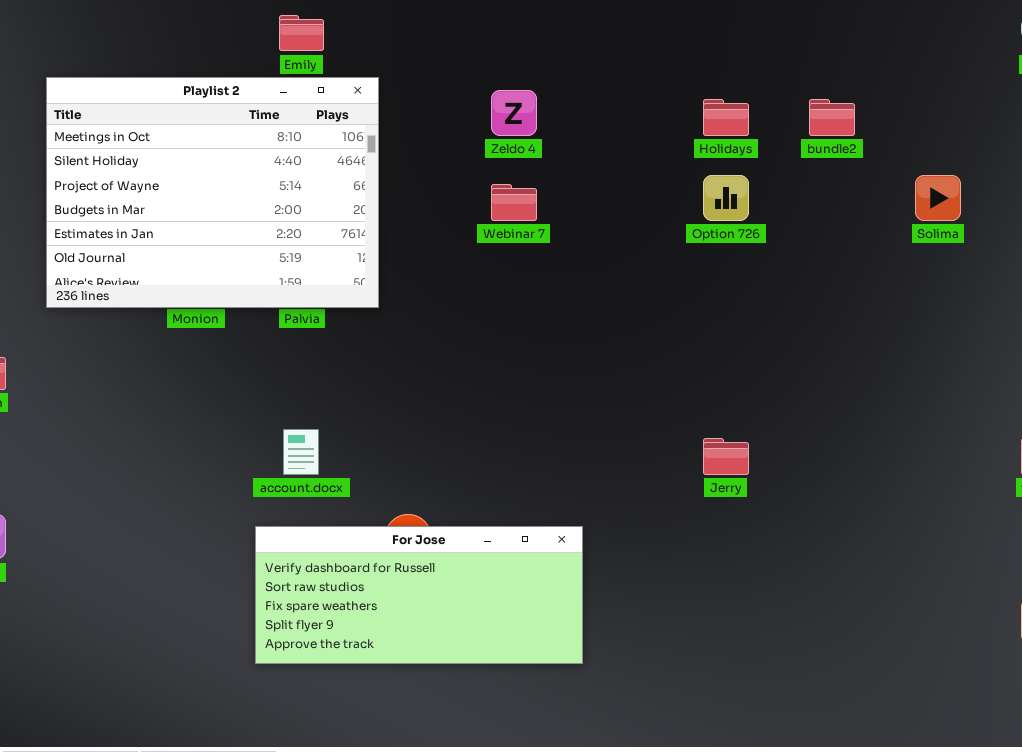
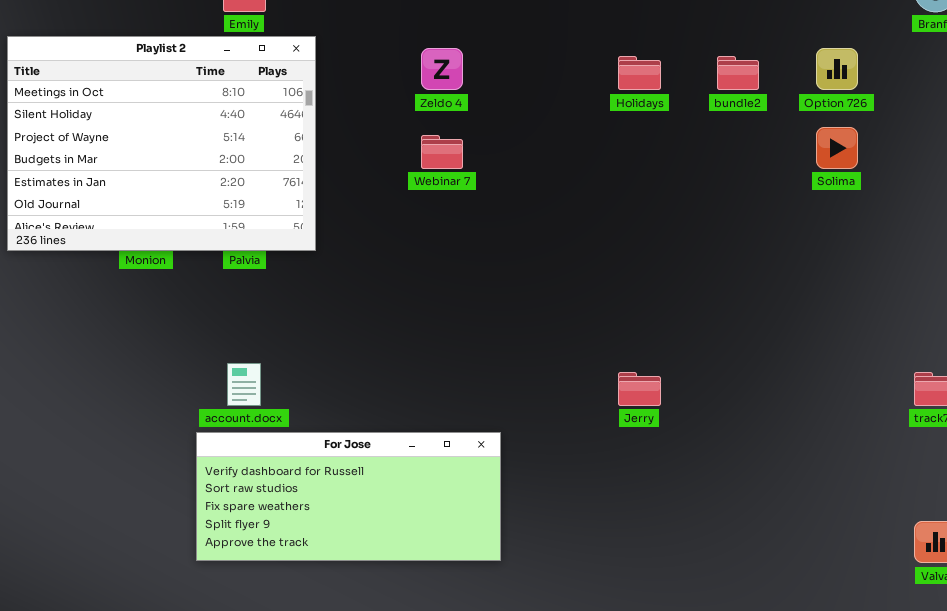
Option 726: [703,175,749,221] -> [816,48,858,90], moved
For Jose: [255,526,583,664] -> [196,432,501,561], moved

